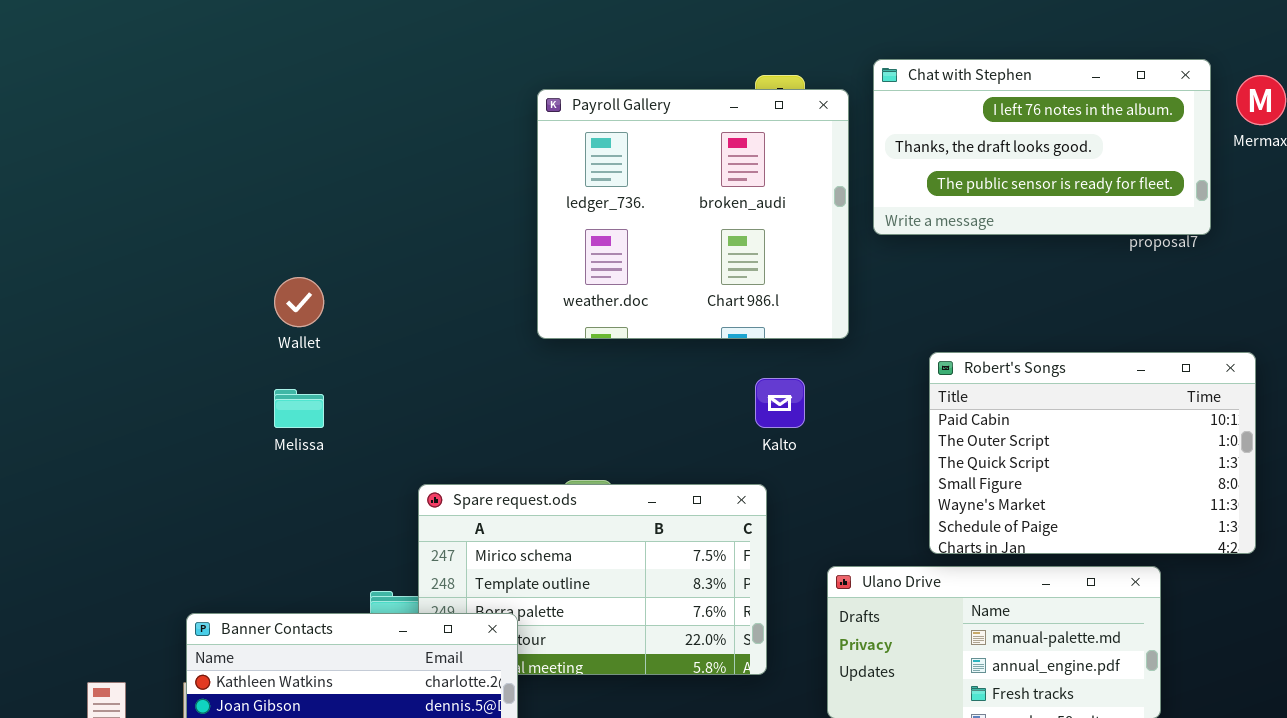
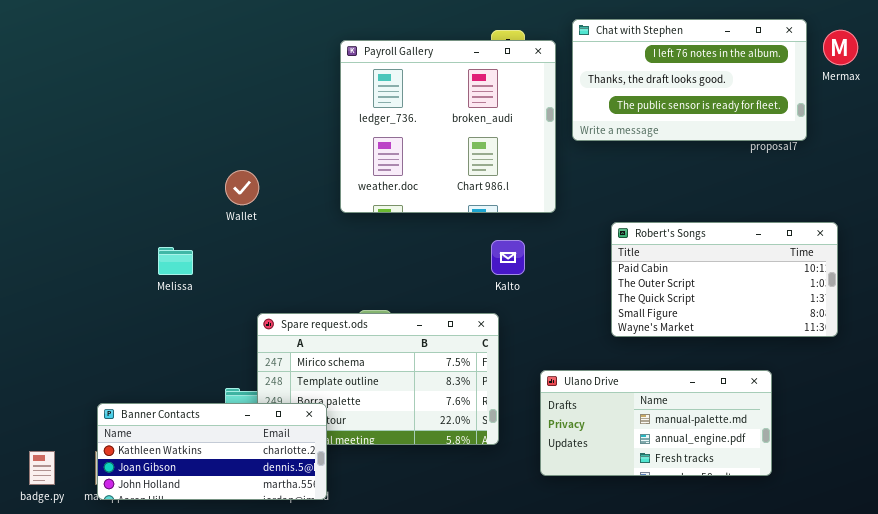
Wallet: [274,277,324,327] -> [225,170,259,205], moved
Robert's Songs: [929,352,1256,554] -> [611,222,838,337], resized

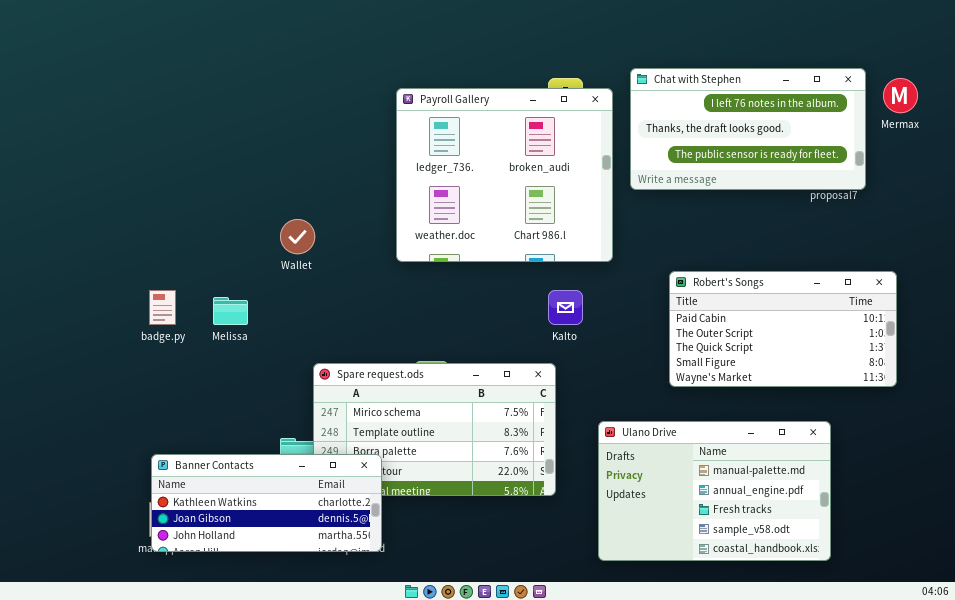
Ulano Drive: [540,370,772,476] -> [598,421,831,561], resized
badge.py: [29,451,55,485] -> [149,290,176,325], moved

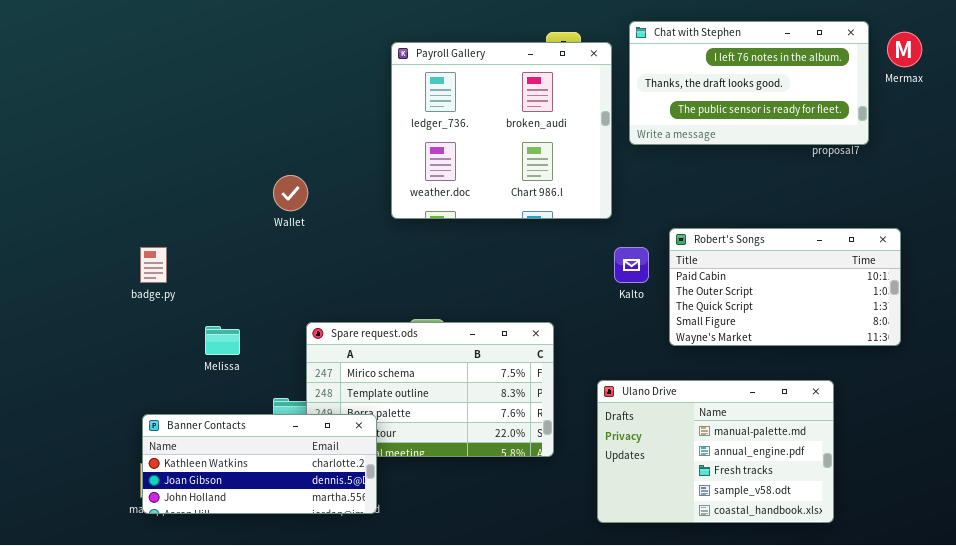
Kalto: [548,290,583,325] -> [614,247,649,283], moved
Melissa: [213,297,248,325] -> [205,326,240,355], moved

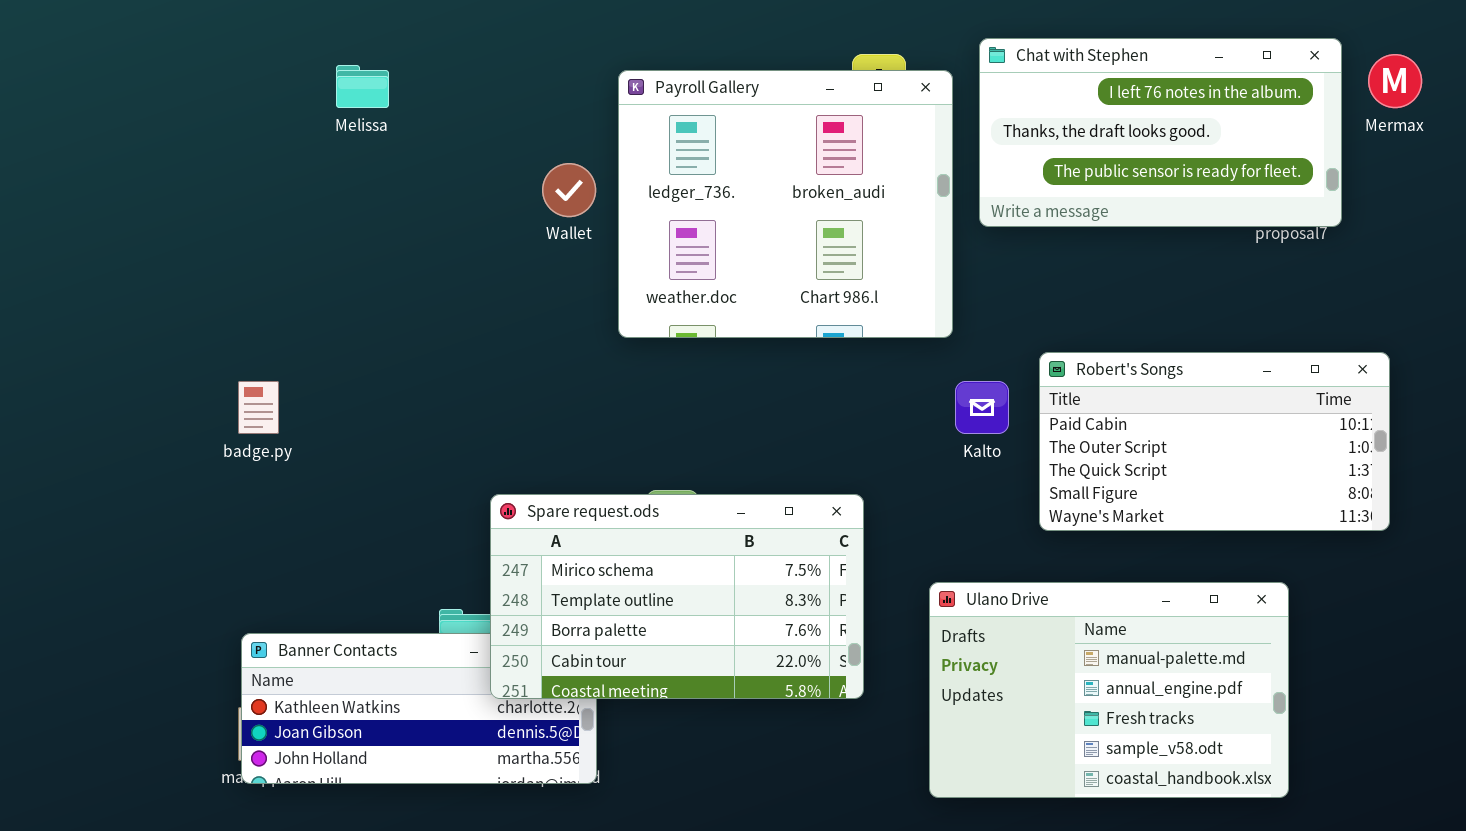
Wallet: [273,175,308,211] -> [542,163,596,217], moved
Spare request.ods: [306,322,554,457] -> [490,494,864,699], raised
Melissa: [205,326,240,355] -> [336,65,389,108], moved

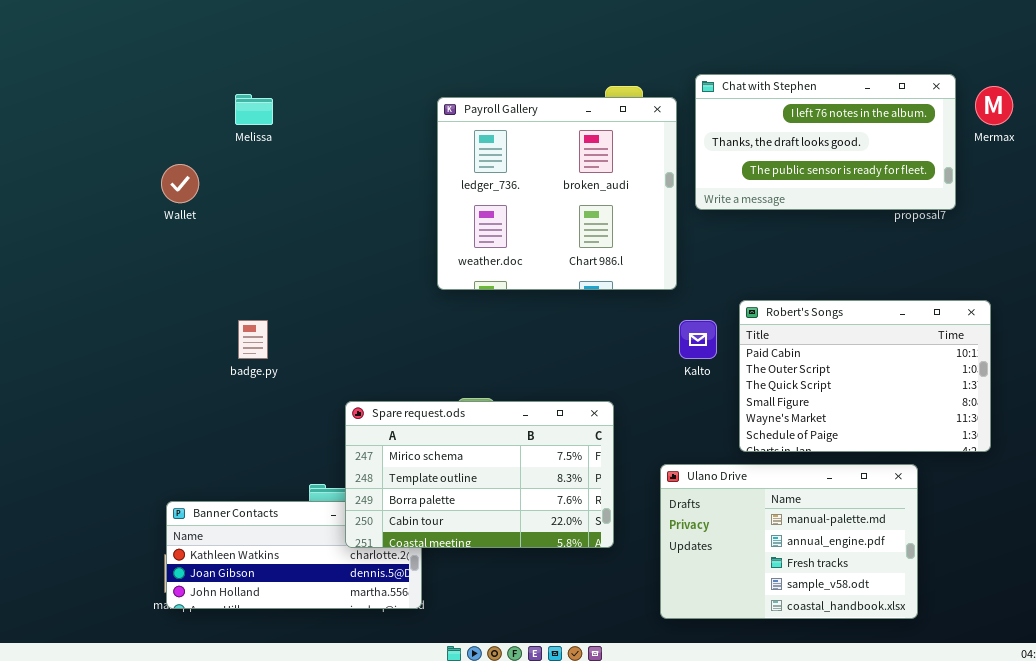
Wallet: [542,163,596,217] -> [161,164,199,203], moved
Robert's Songs: [1039,352,1390,531] -> [739,300,991,452], resized
badge.py: [238,381,279,434] -> [238,320,268,359], moved

